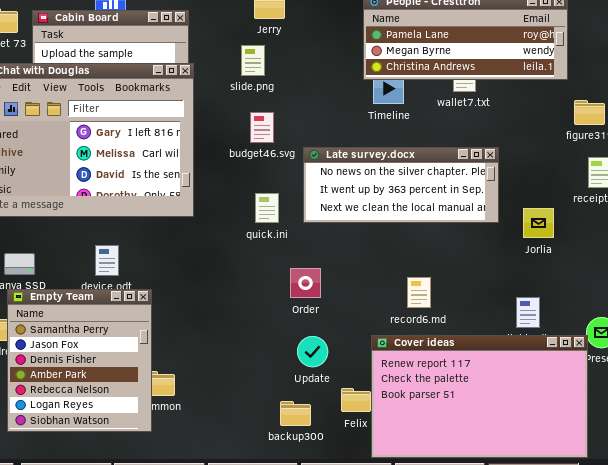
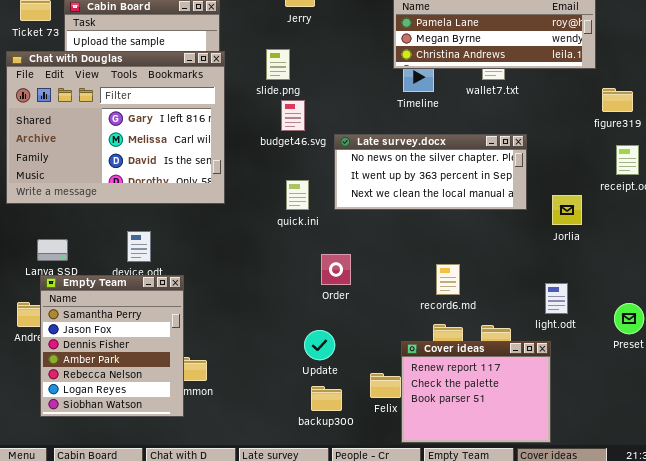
slide.png: [241,45,265,76] -> [266,49,290,80], moved
Cover ideas: [371,335,588,458] -> [401,341,551,443], resized
Update: [297,336,328,367] -> [304,330,335,360], moved

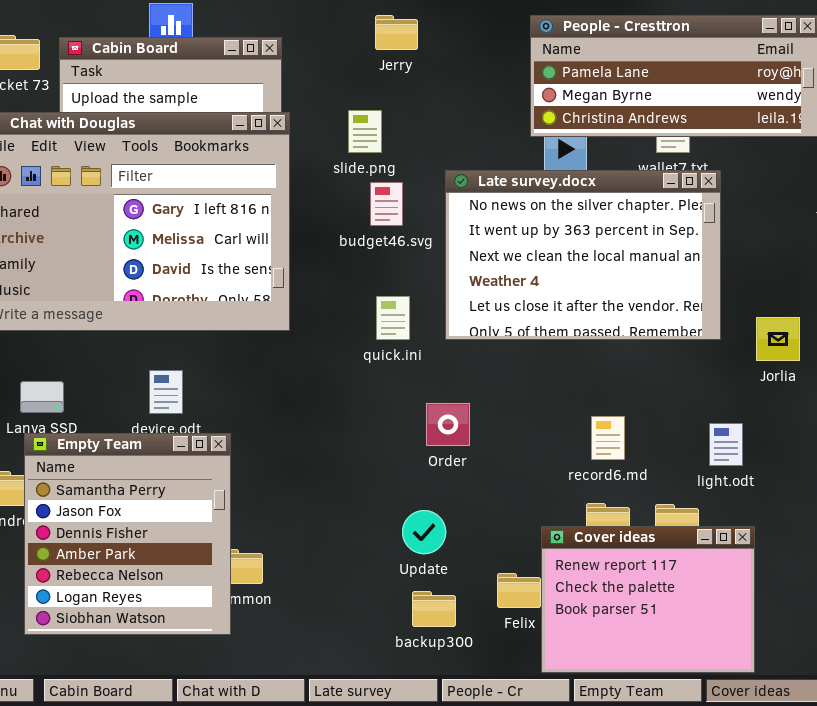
Late survey.docx: [334,134,527,210] -> [445,170,721,340], resized
light.odt: [545,283,568,314] -> [709,423,743,466], moved

